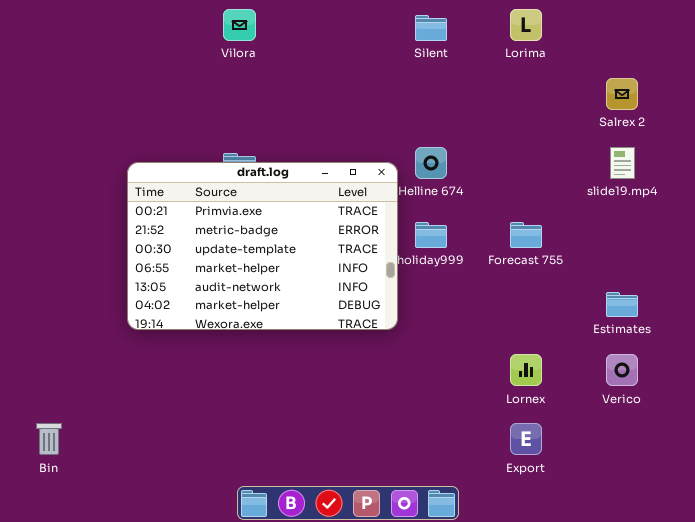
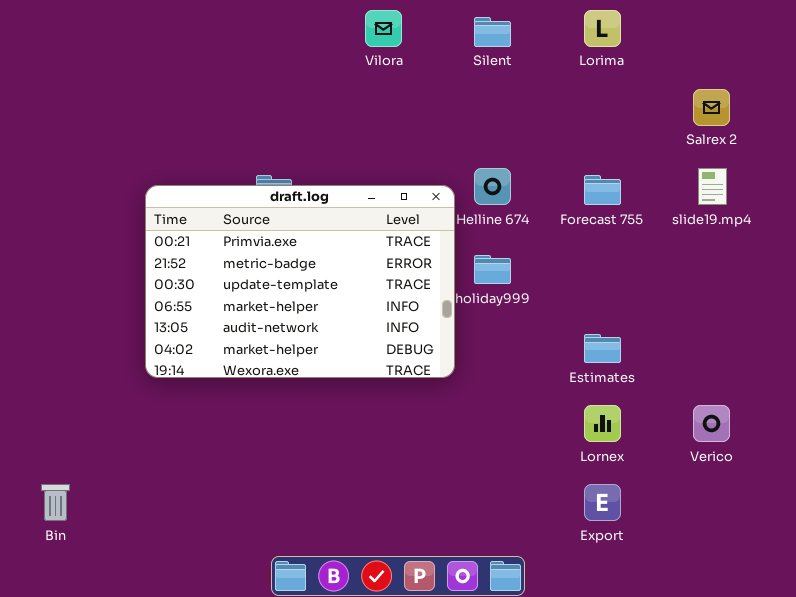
Vilora: [223,9,256,41] -> [365,10,402,47], moved
Forecast 755: [510,222,542,248] -> [584,175,621,205], moved
Estimates: [606,292,638,317] -> [584,334,621,363], moved

